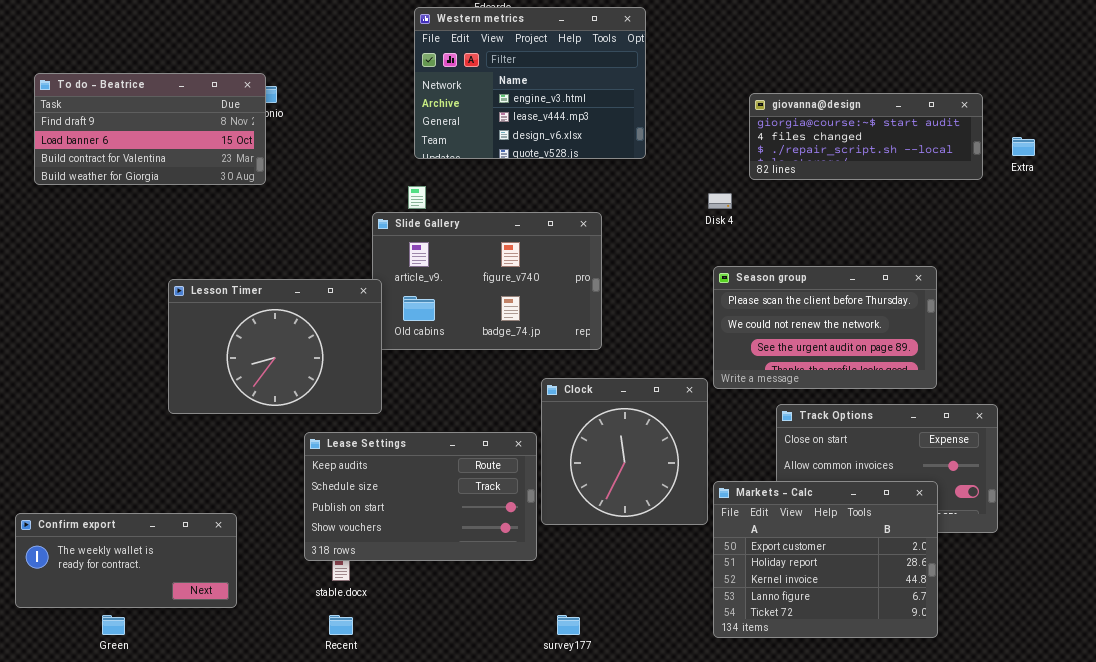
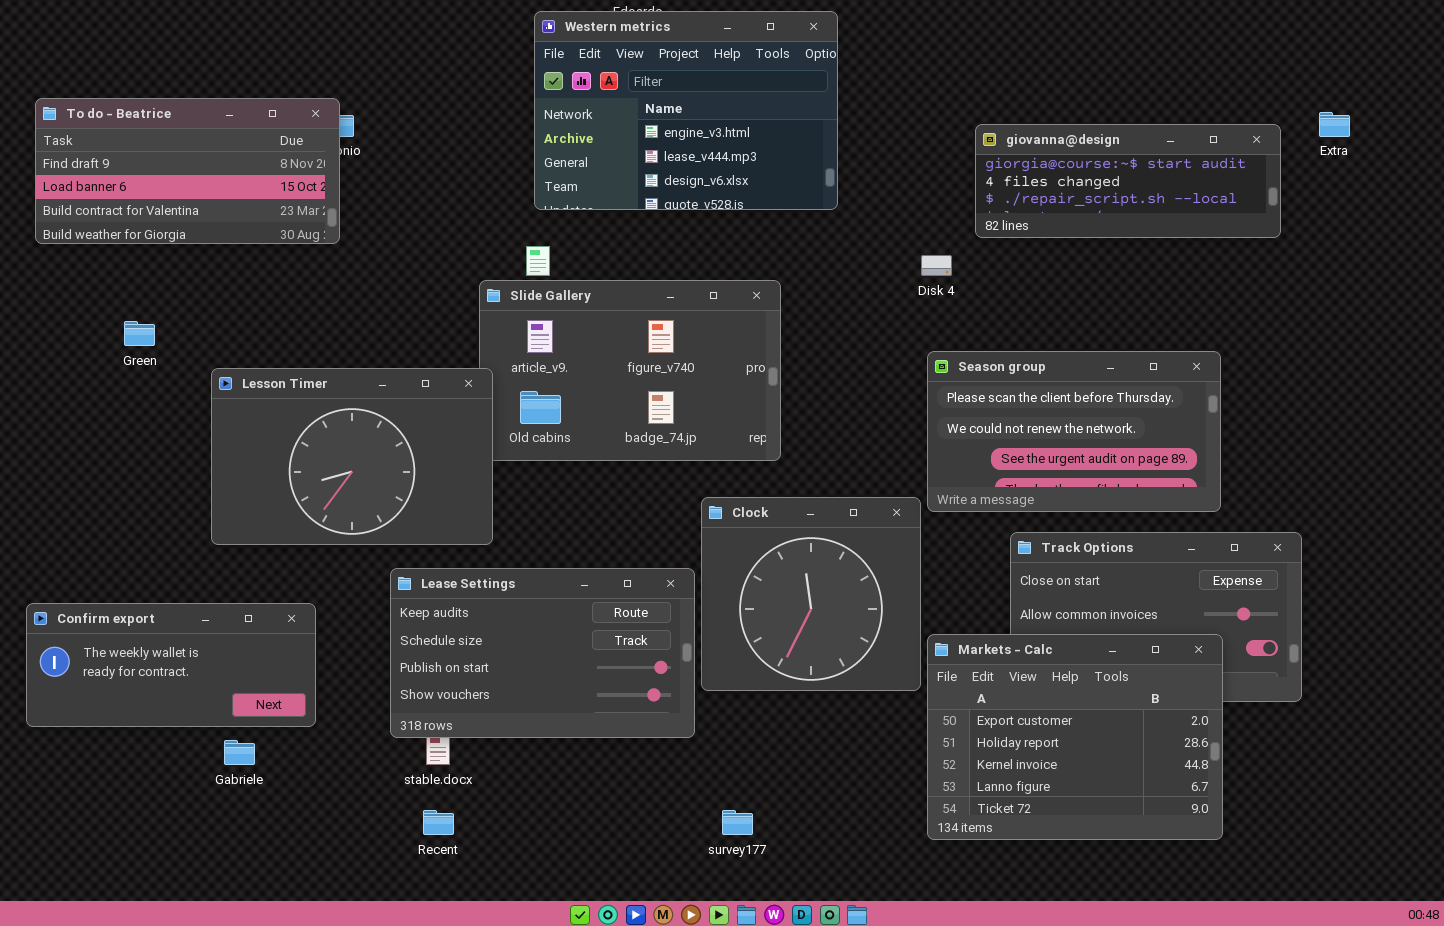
Extra: [1012,137,1035,156] -> [1319,112,1350,137], moved
Confirm export: [15,513,237,608] -> [26,603,316,727], moved
Green: [102,615,125,635] -> [124,321,155,346], moved

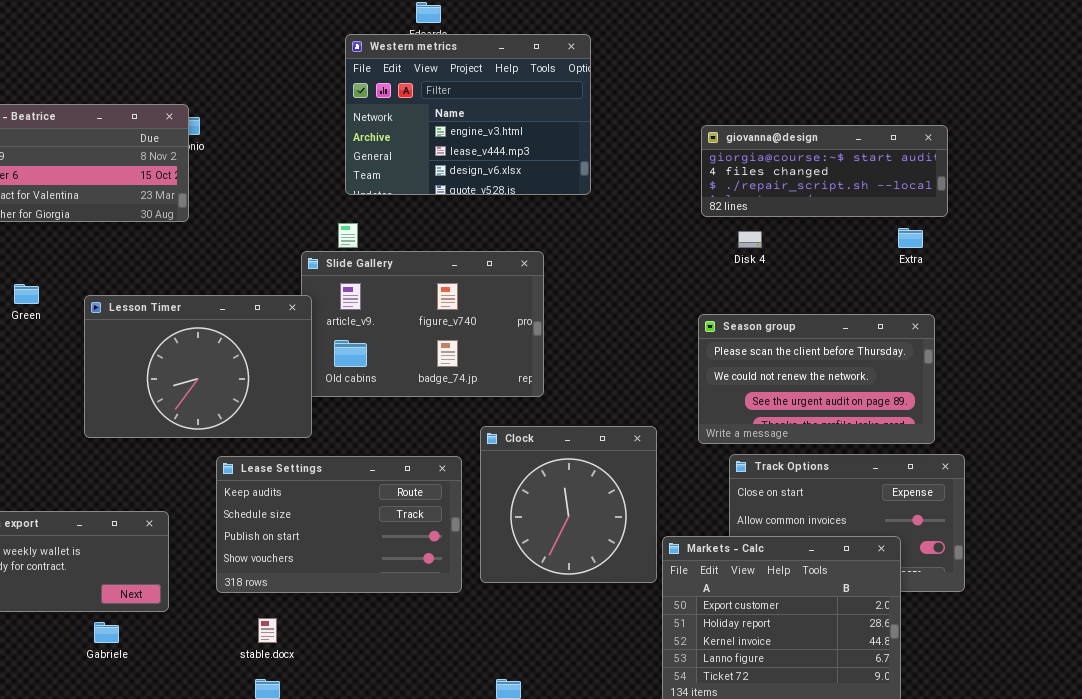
Extra: [1319,112,1350,137] -> [898,228,923,248], moved
Disk 4: [921,255,952,276] -> [738,231,762,248], moved
Season group: [927,351,1221,512] -> [698,314,935,444], moved
Lesson Timer: [211,368,493,545] -> [84,295,312,438], moved
Lease Settings: [390,568,695,738] -> [216,456,462,593], moved

